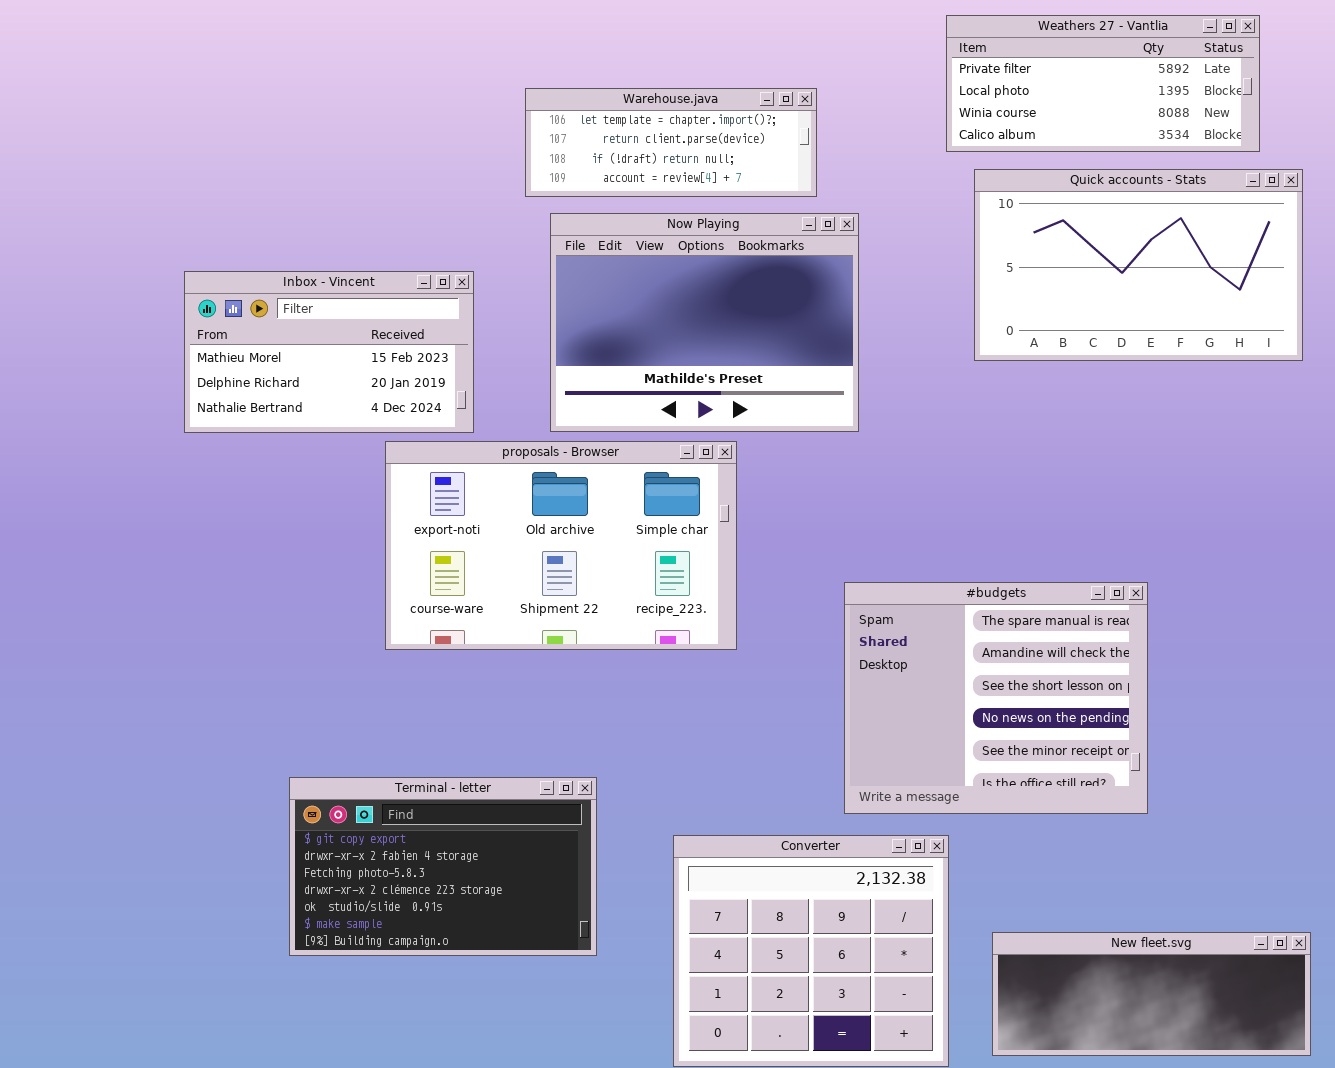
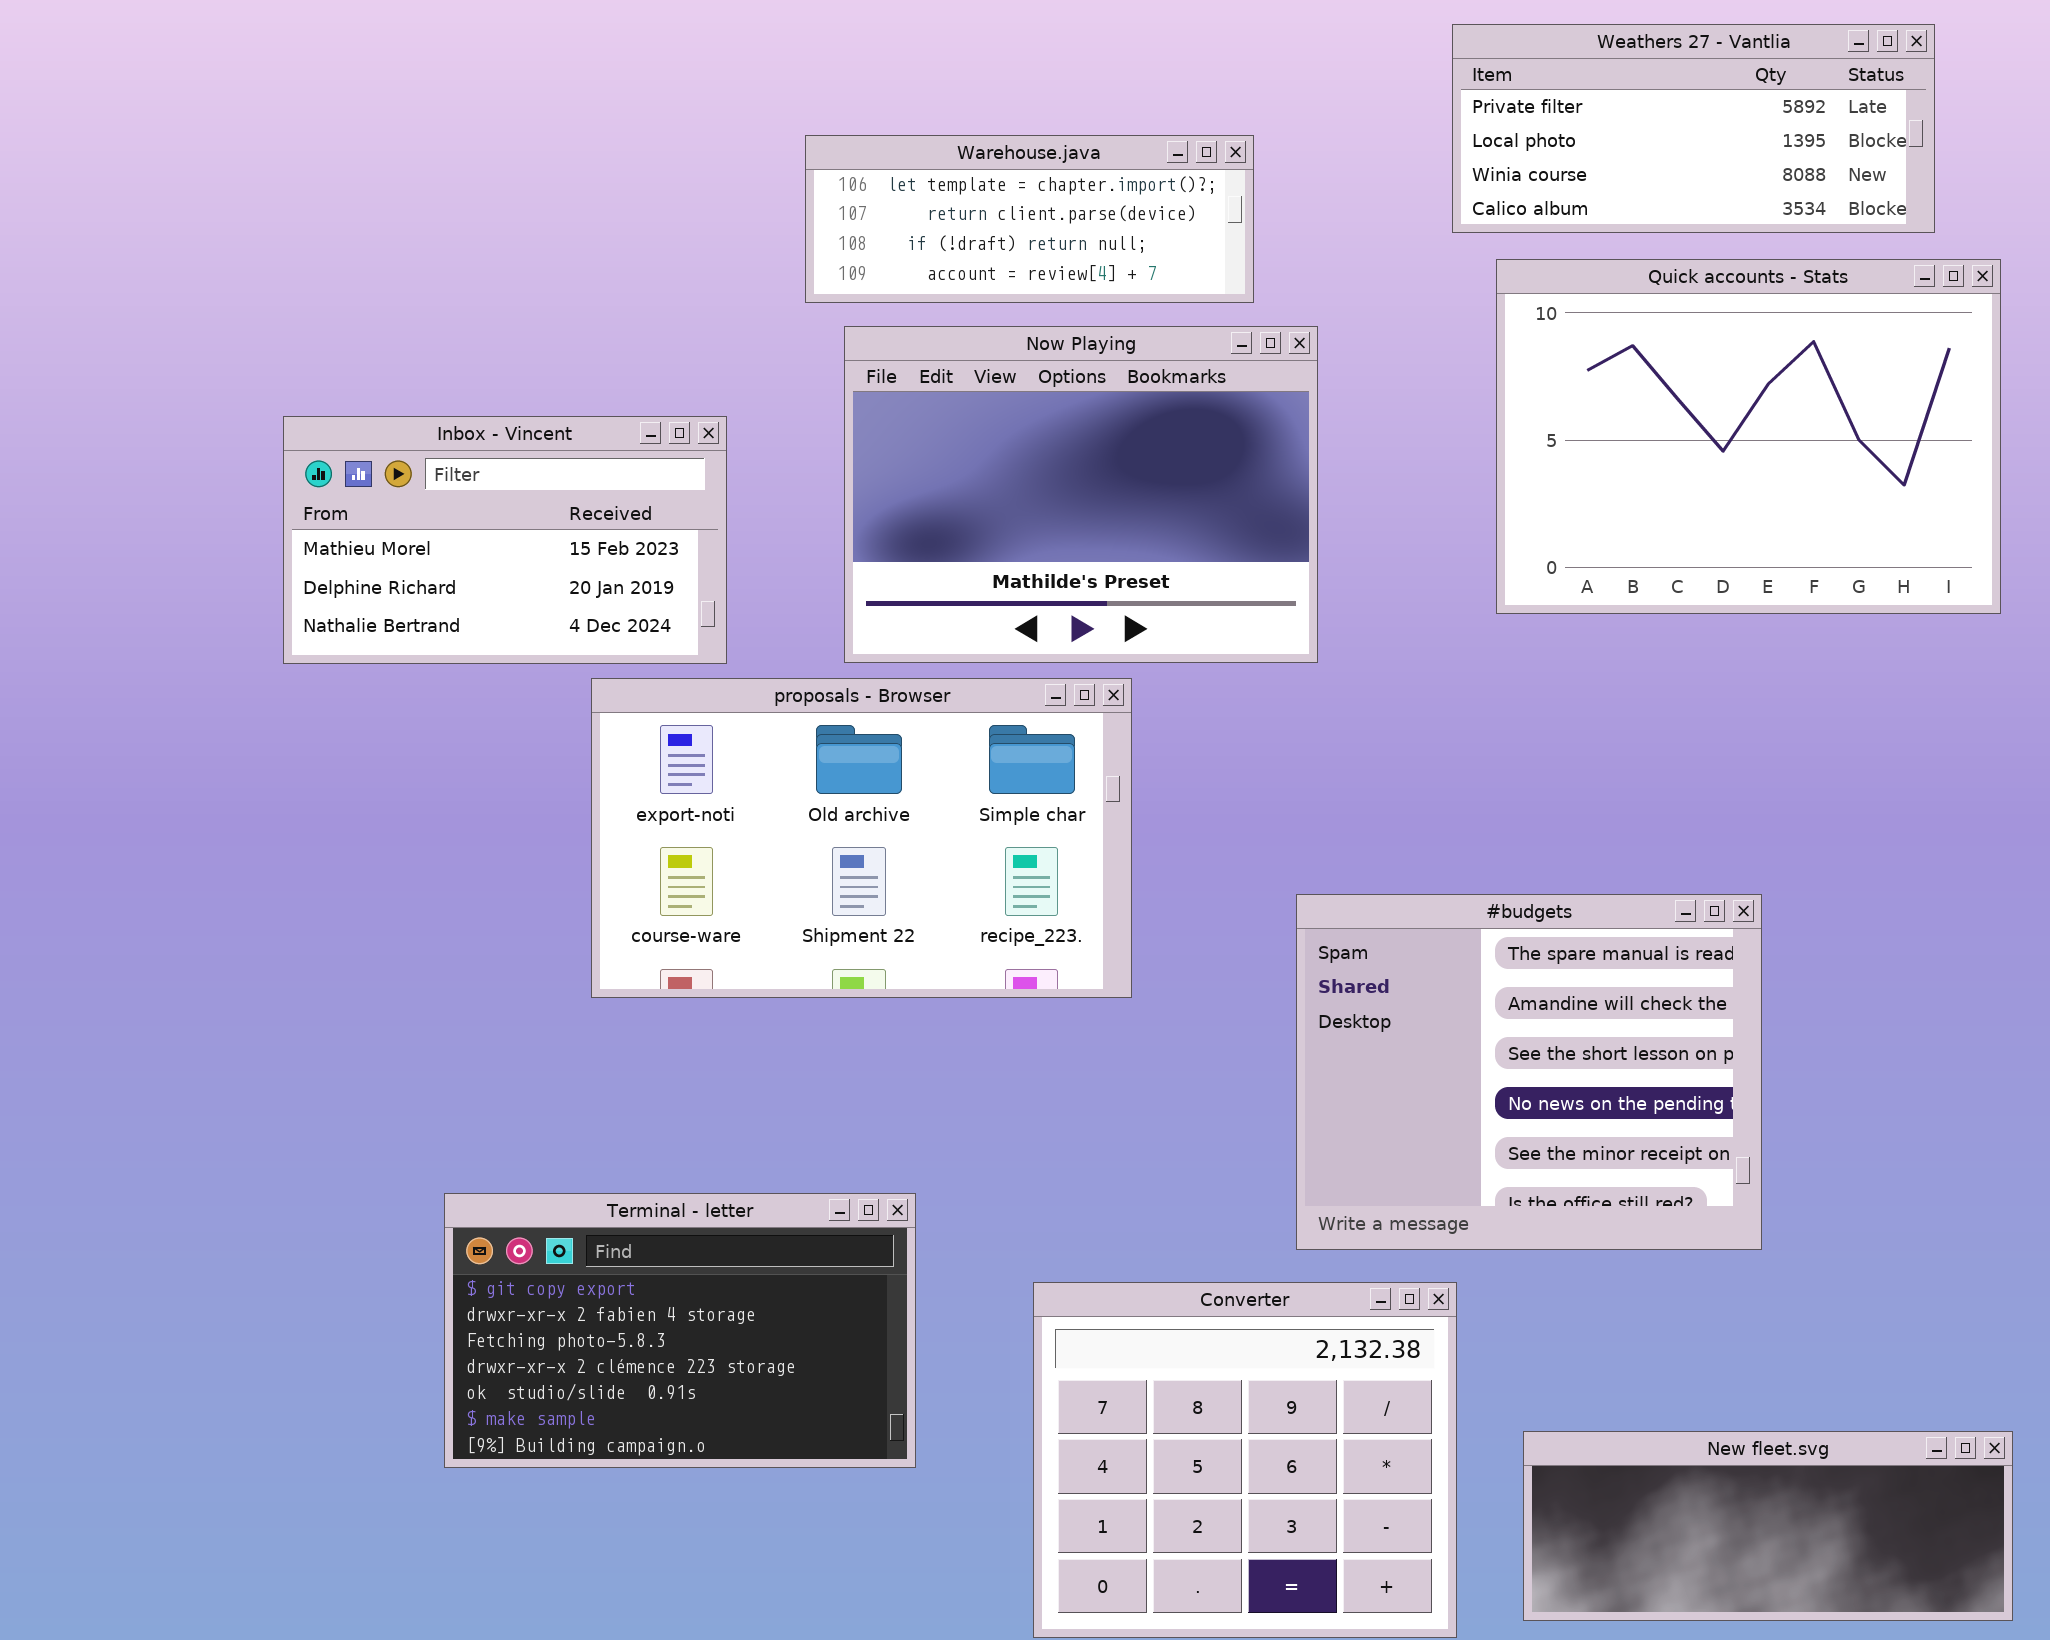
Quick accounts - Stats: [974,169,1303,361] -> [1496,259,2001,614], resized

